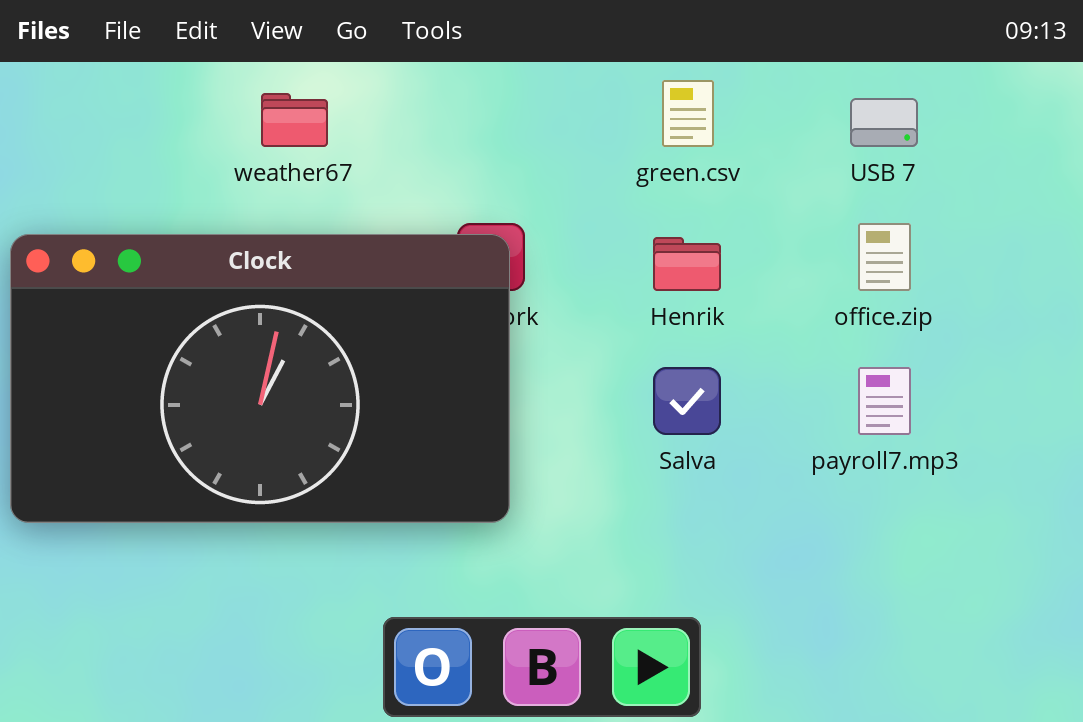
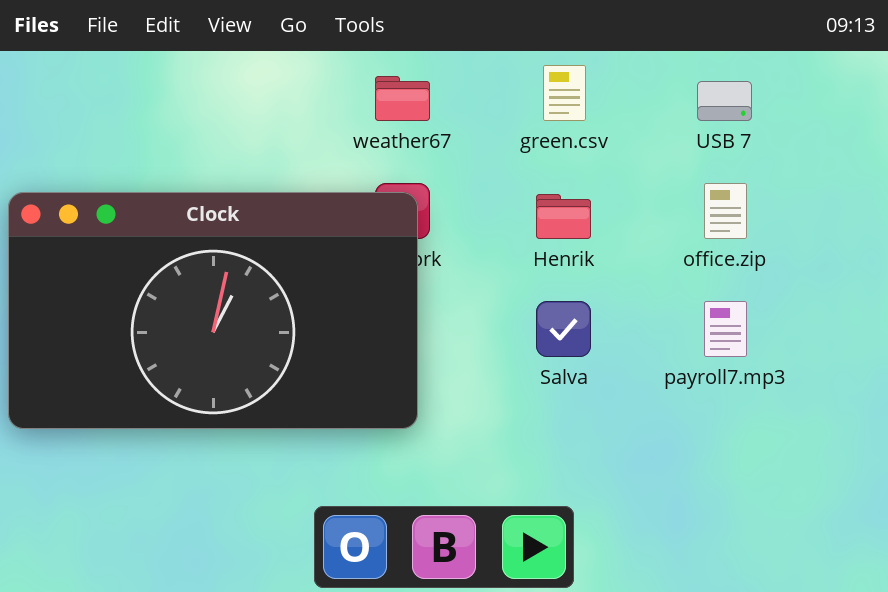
weather67: [261,93,328,147] -> [375,76,430,121], moved

